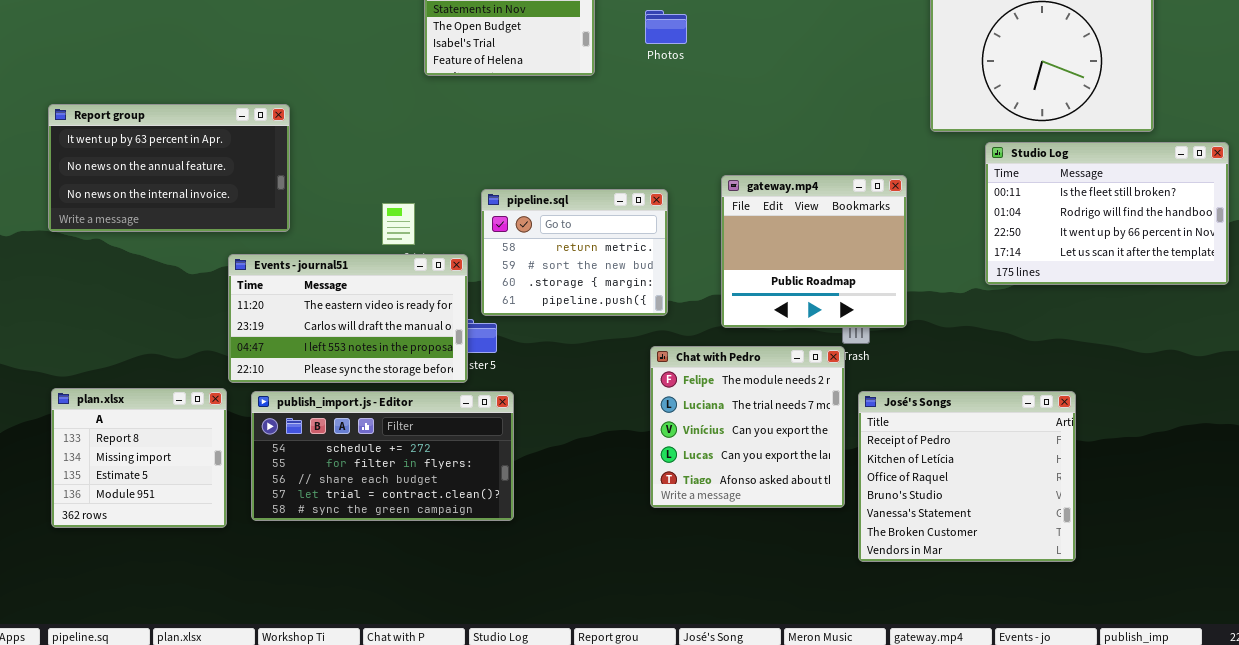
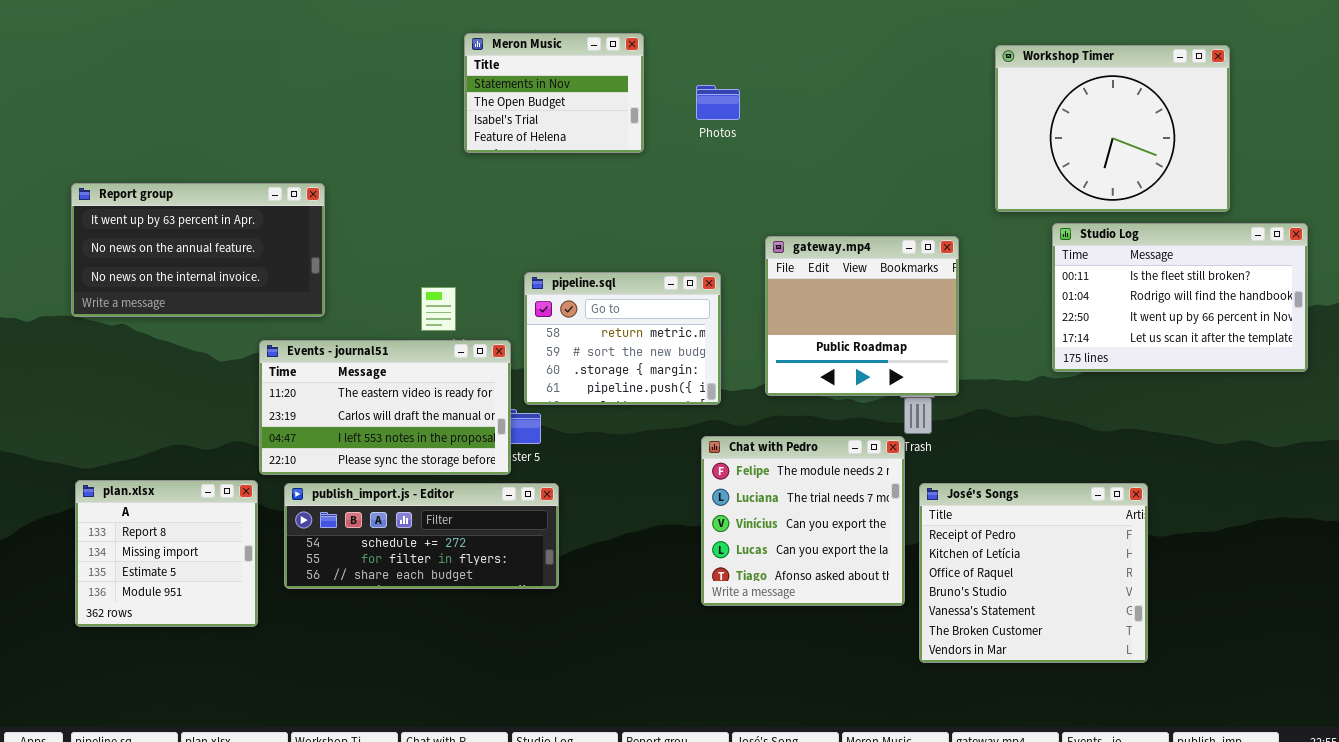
gateway.mp4: [721,175,907,328] -> [765,236,959,396], moved
publish_import.js - Editor: [251,391,514,521] -> [284,483,559,589], resized

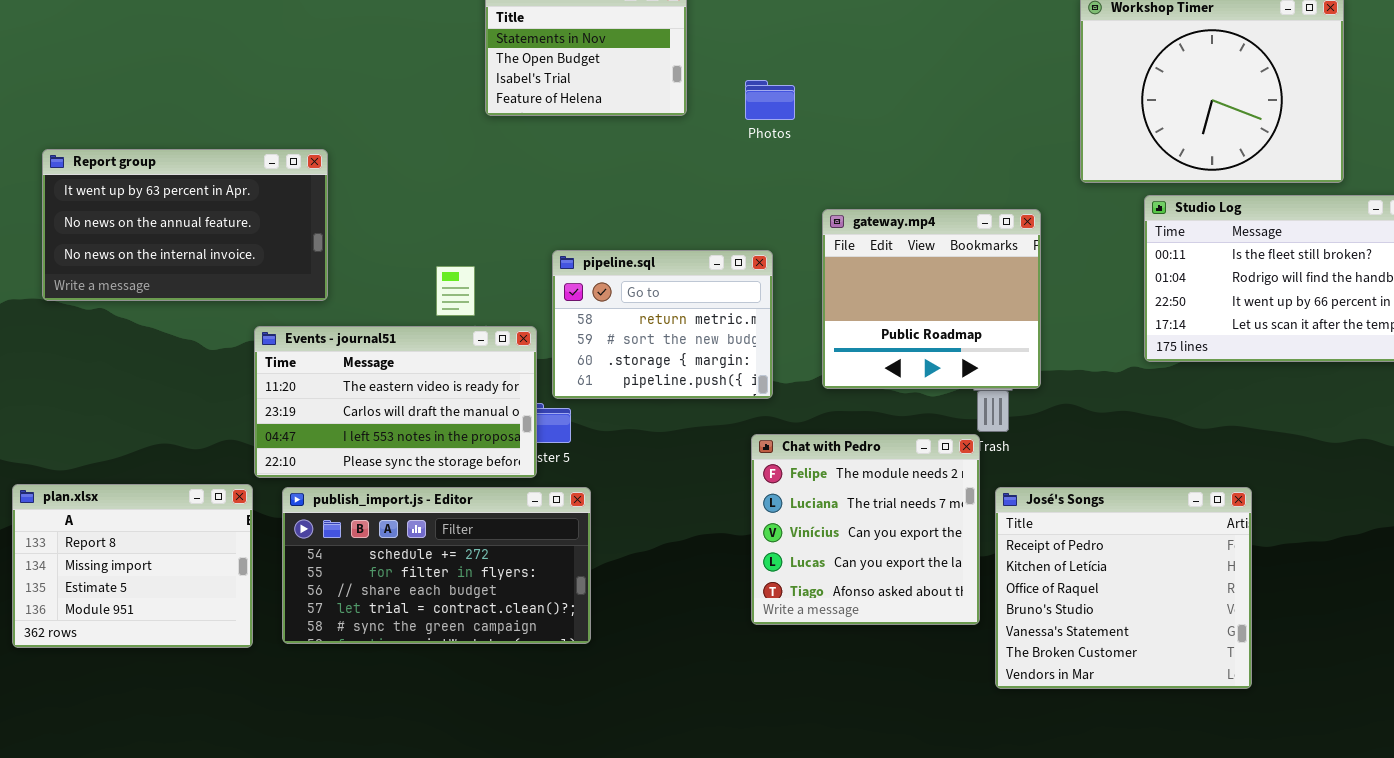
Photos: [696,85,740,120] -> [745,80,795,120], moved
plan.xlsx: [75,480,258,627] -> [12,484,253,648], resized
publish_import.js - Editor: [284,483,559,589] -> [282,487,591,644], resized

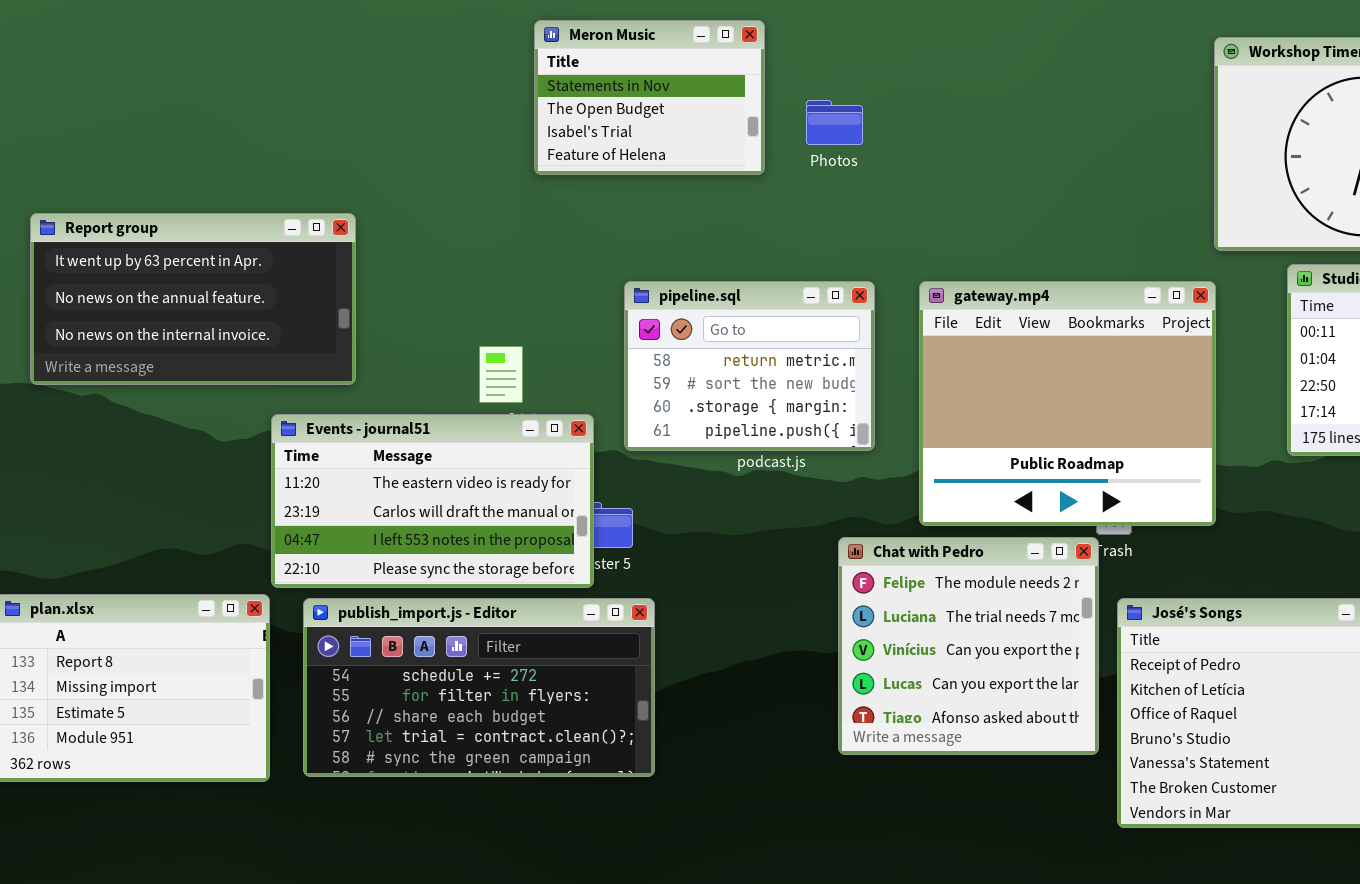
Photos: [745,80,795,120] -> [806,100,863,145], moved
gateway.mp4: [822,209,1041,389] -> [919,281,1216,526], resized
pipeline.sql: [552,250,773,399] -> [624,281,875,451], moved

